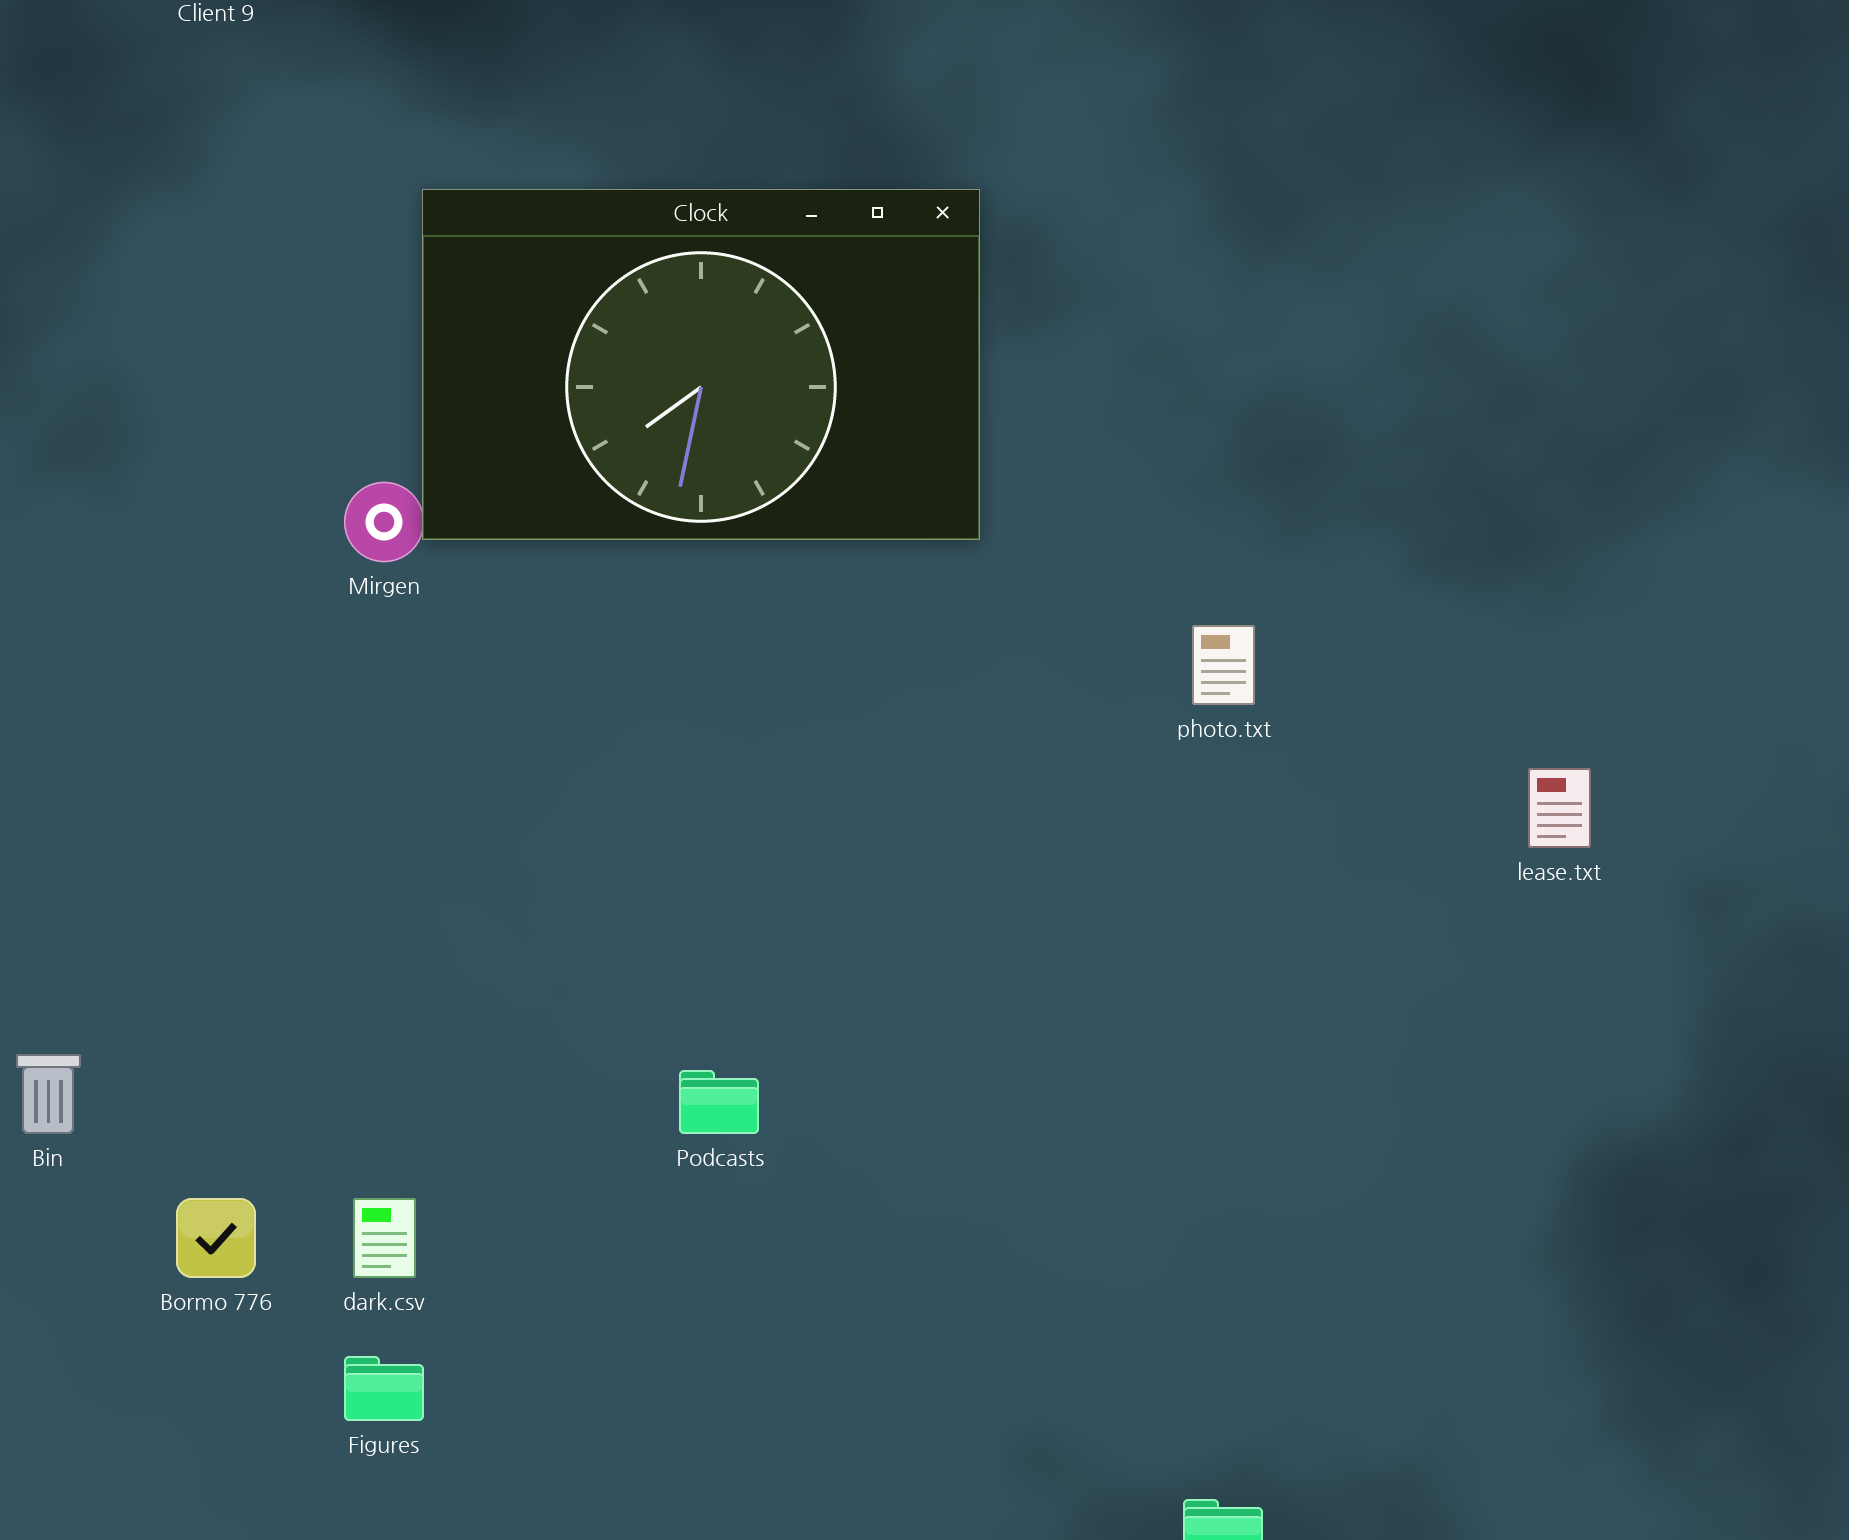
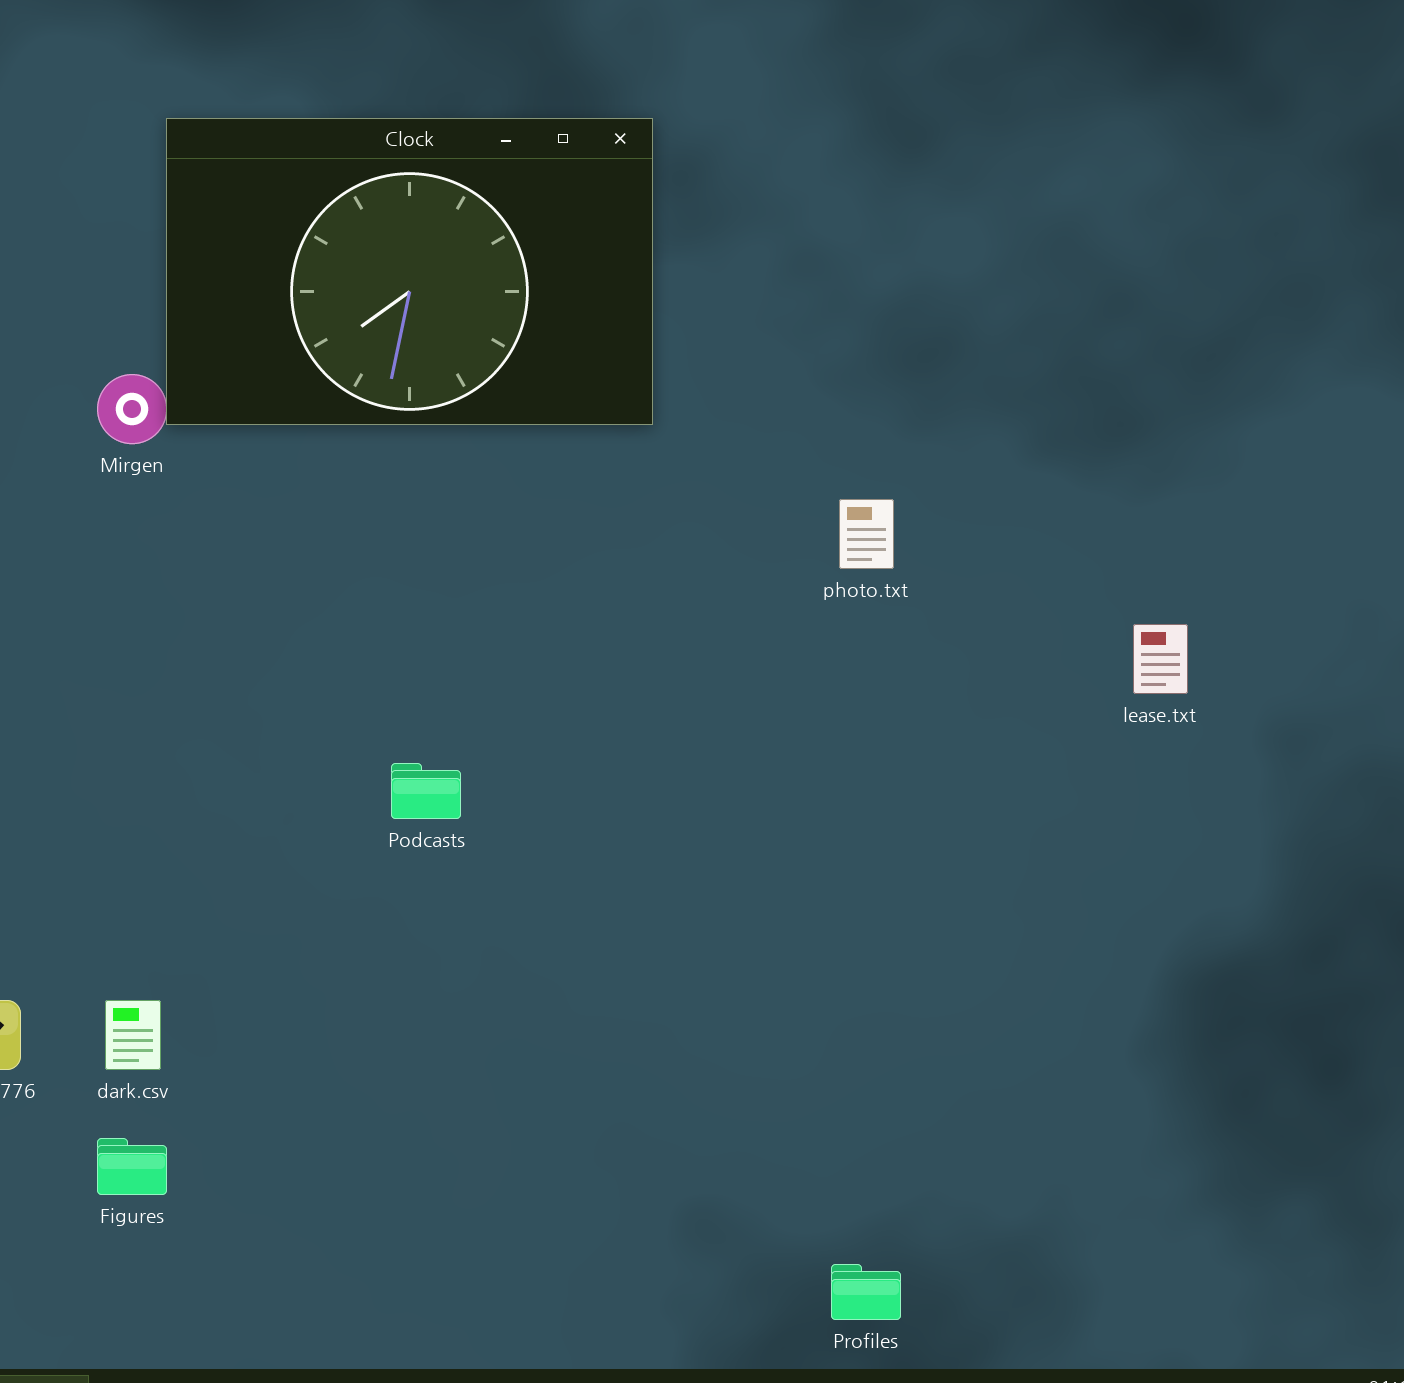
Podcasts: [679,1070,759,1134] -> [391,763,461,819], moved

